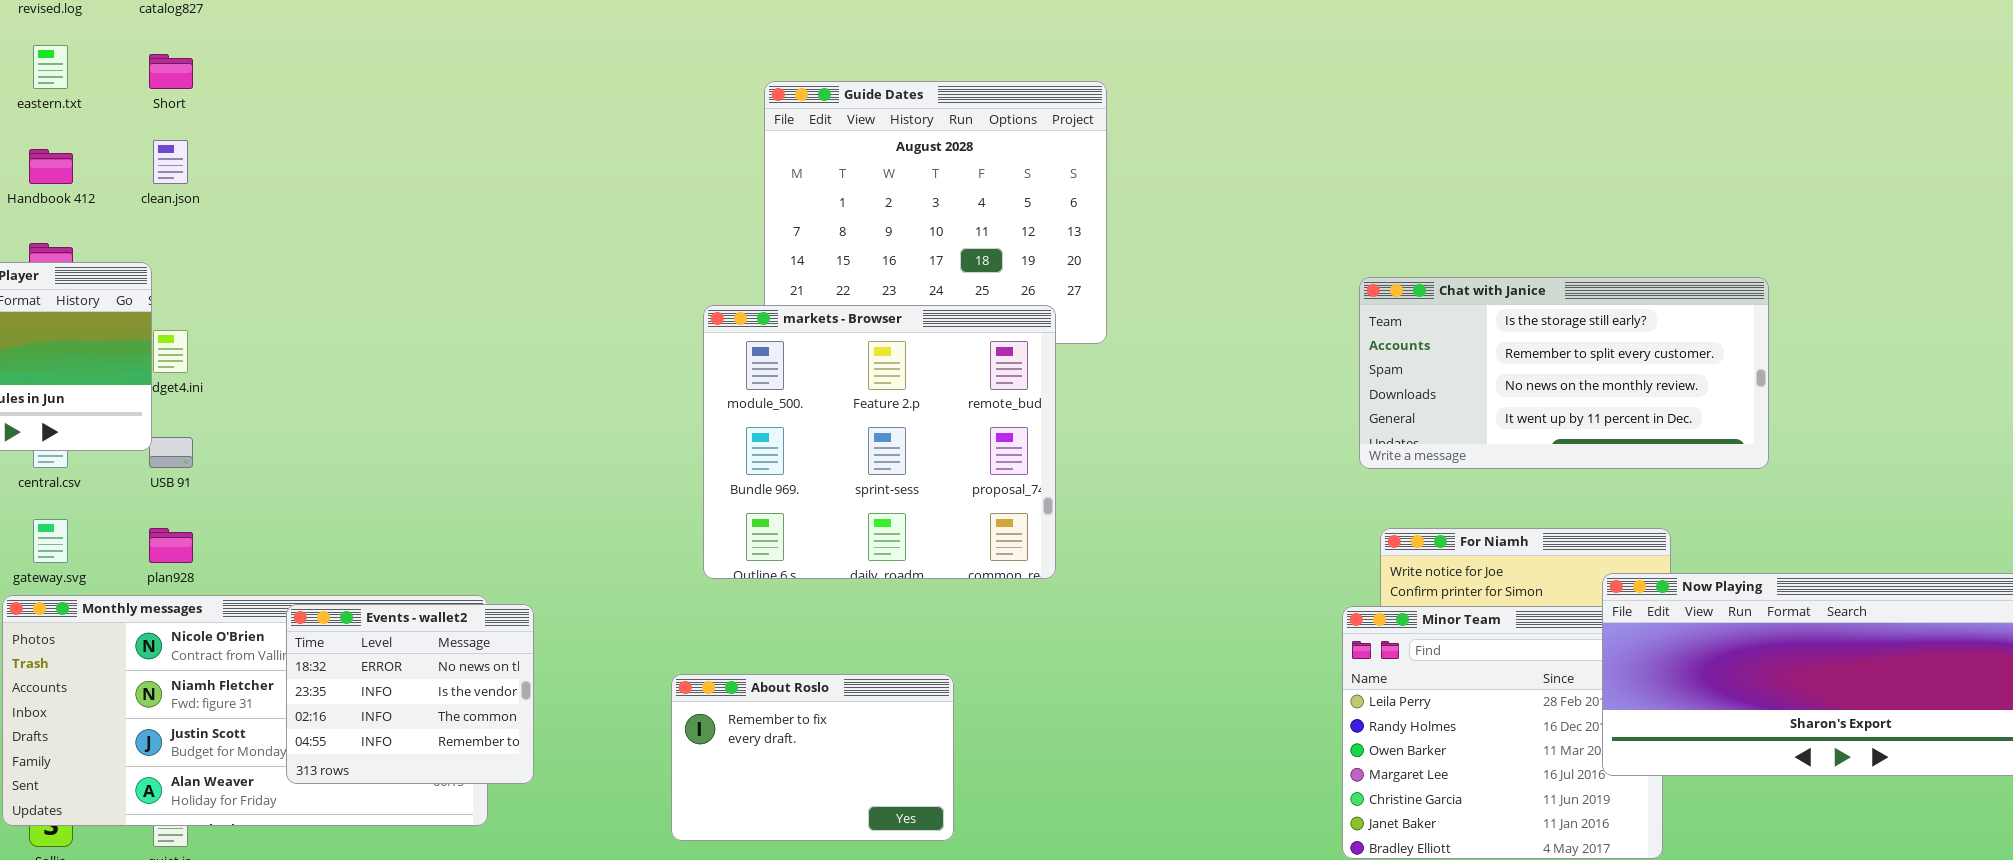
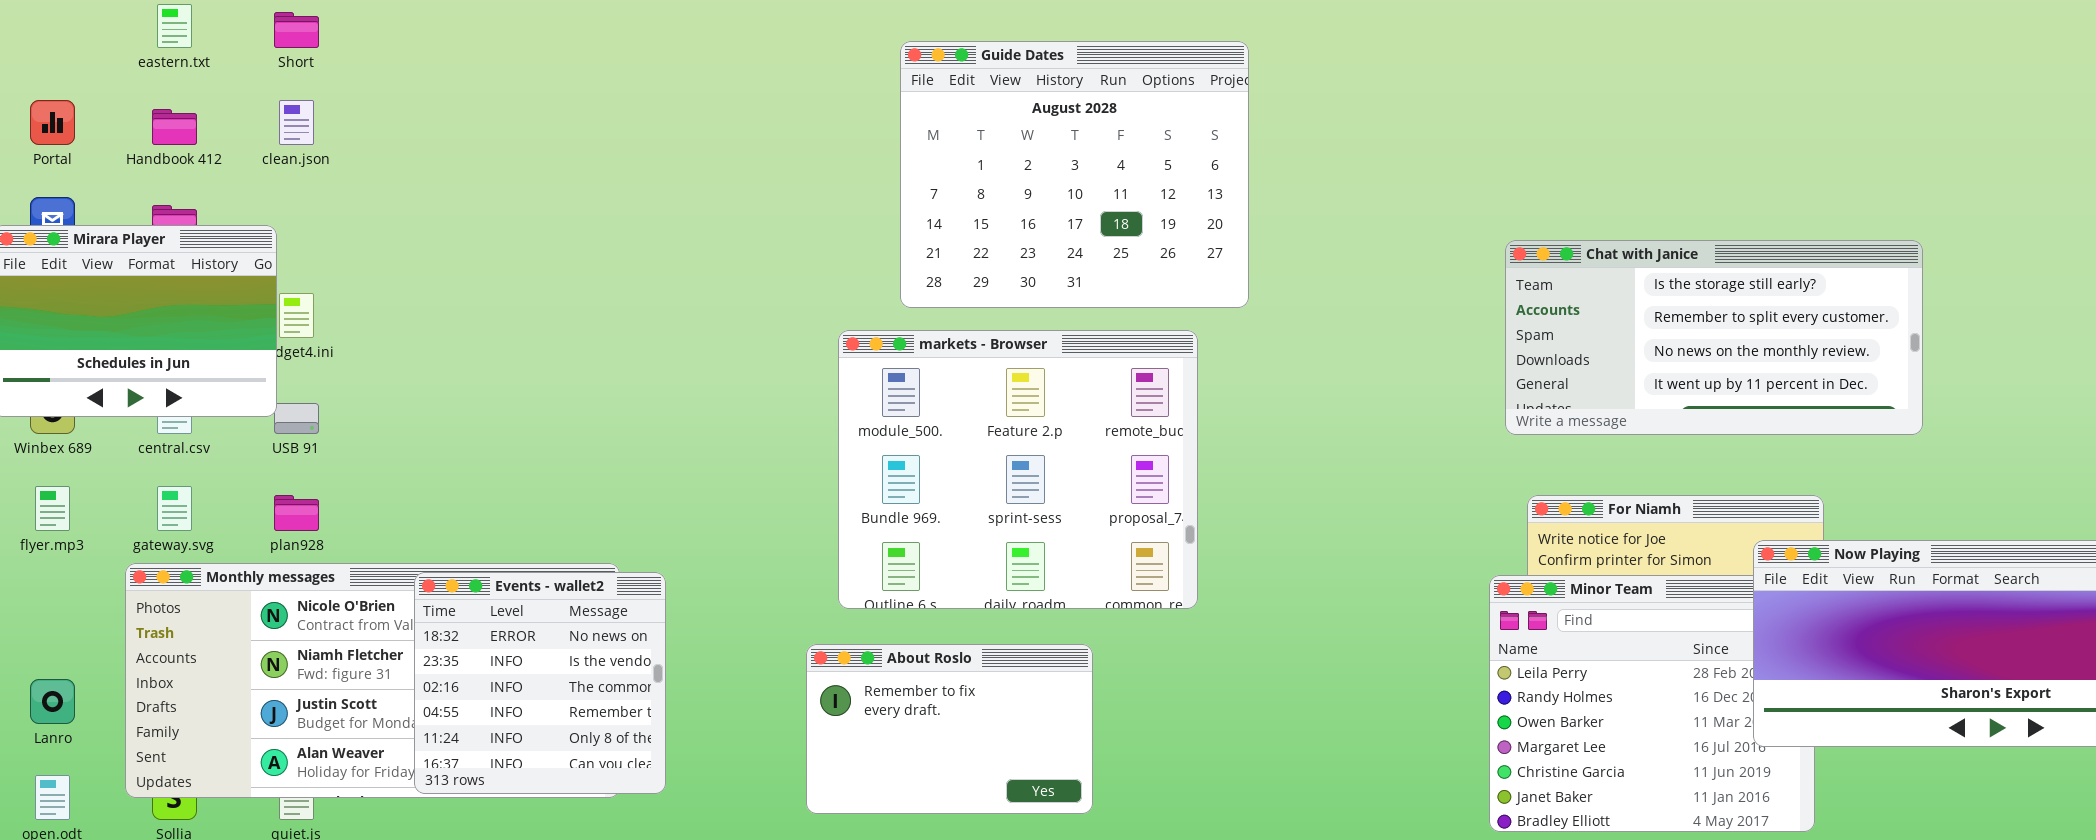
markets - Browser: [703,305,1056,579] -> [838,330,1198,609], moved
Events - wallet2: [286,604,534,784] -> [414,572,666,794], resized

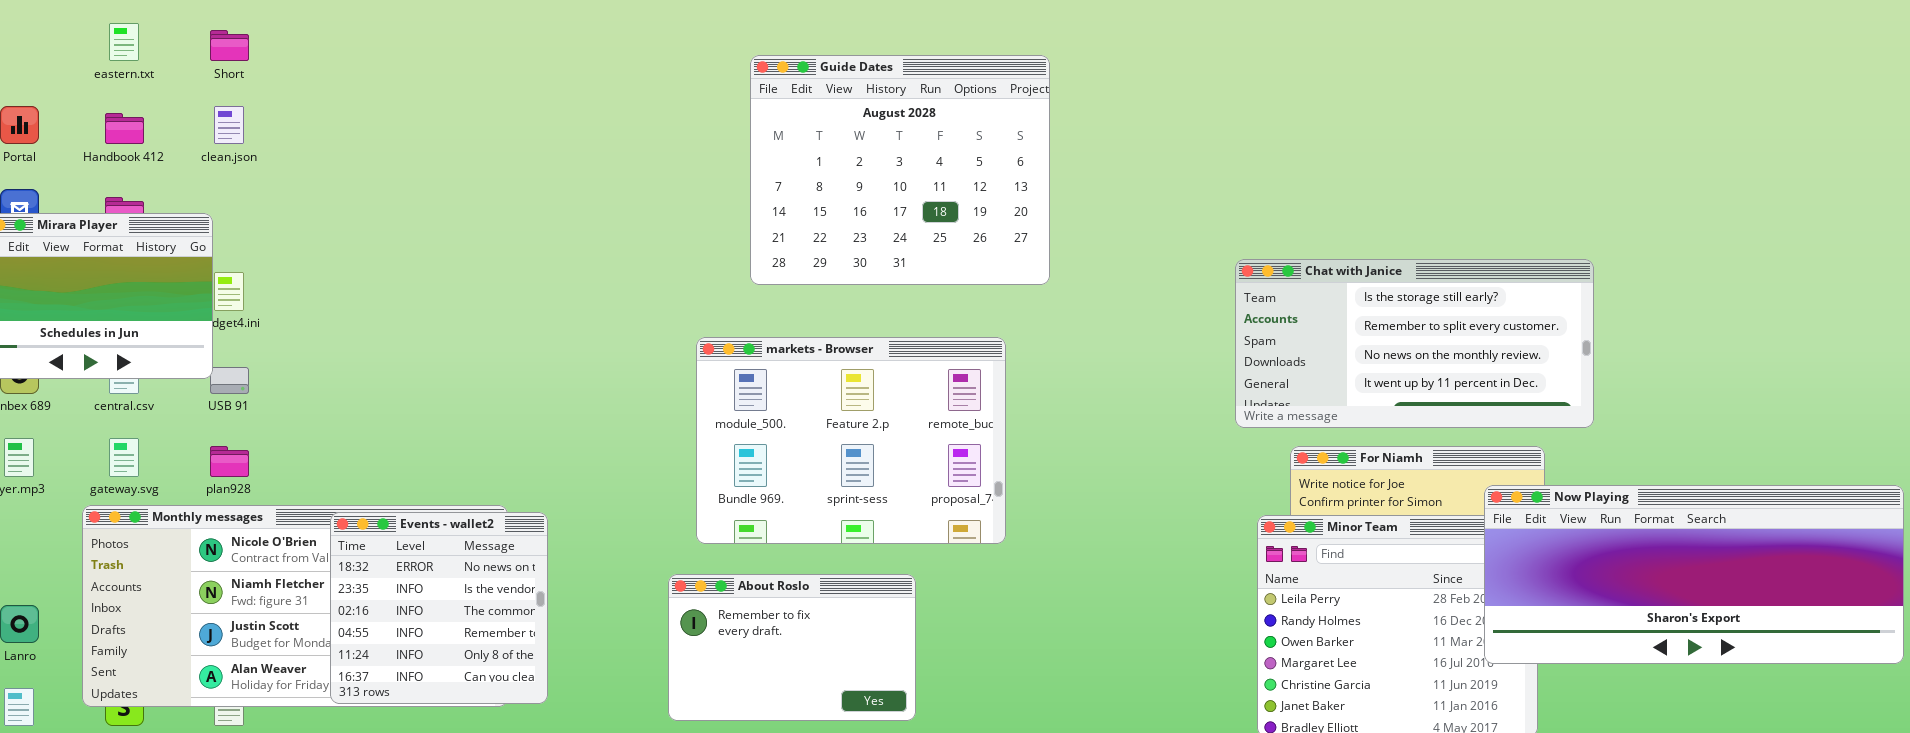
Chat with Janice: [1505,240,1923,435] -> [1235,259,1594,428], moved
markets - Browser: [838,330,1198,609] -> [696,337,1006,544], resized

